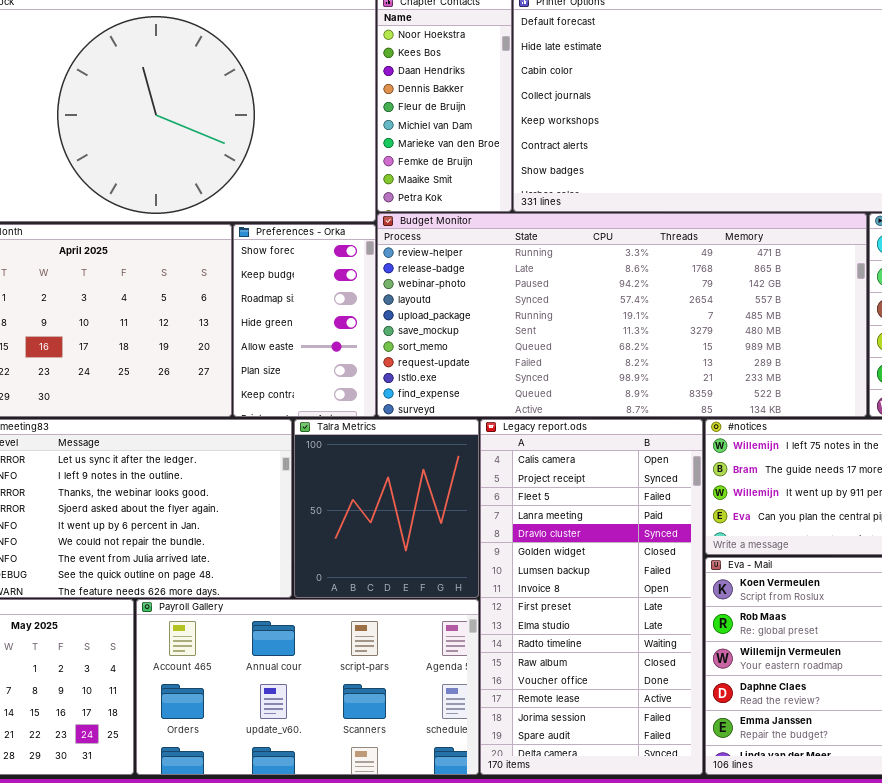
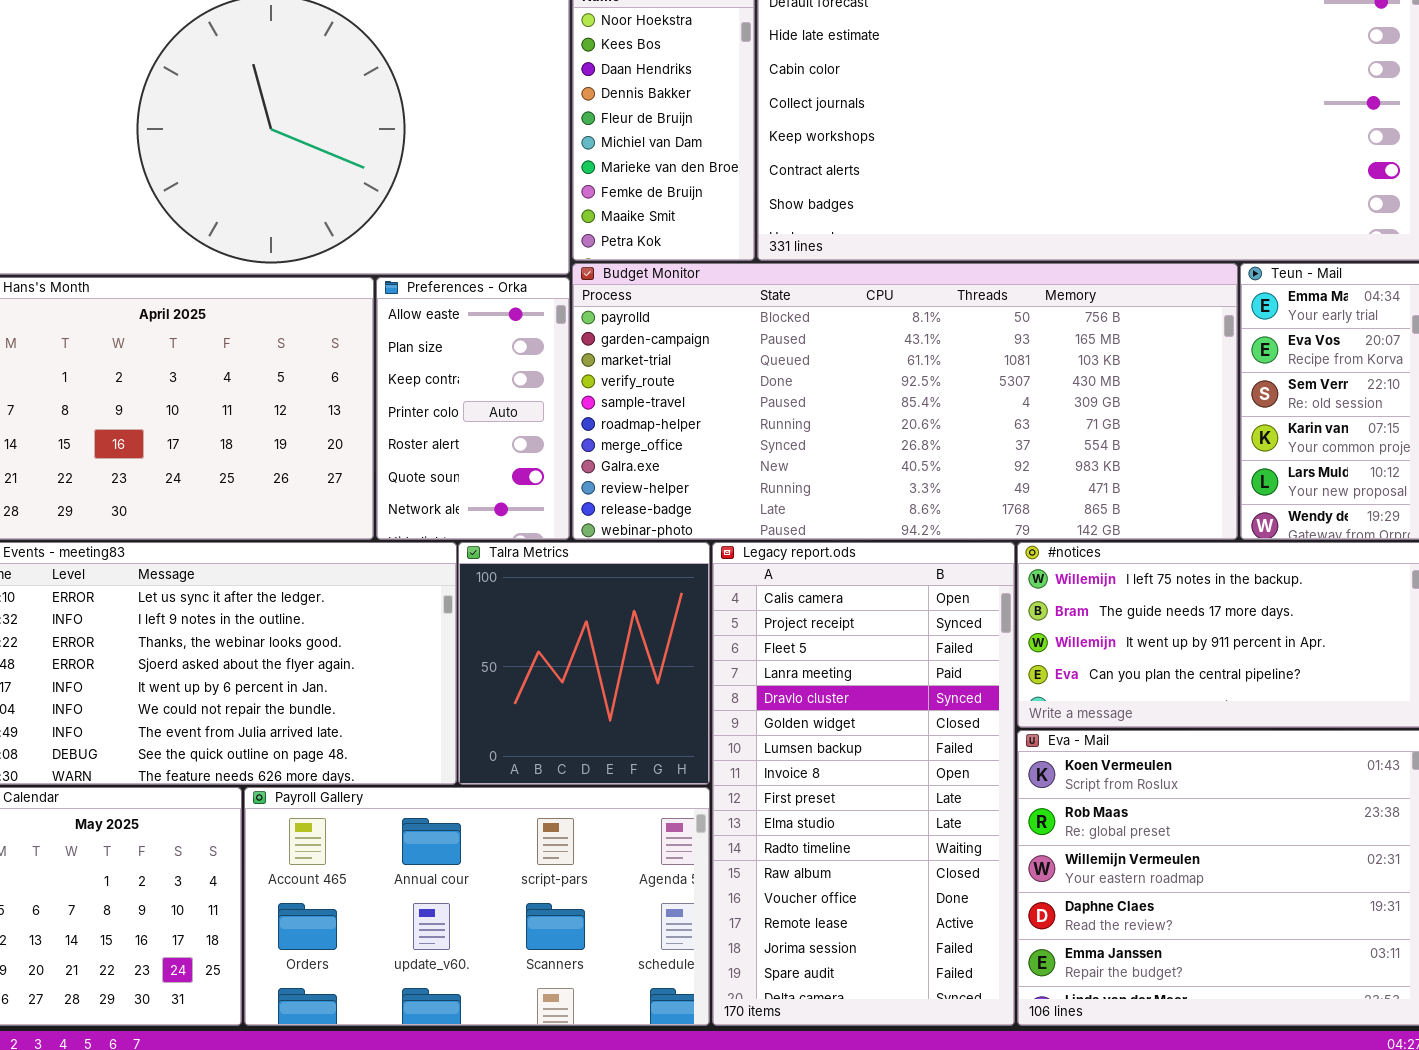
Budget Monitor: [377,213,867,417] -> [572,263,1238,540], scrolled up 8 rows
Preferences - Orka: [233,224,376,417] -> [376,277,570,540], scrolled down 4 rows

